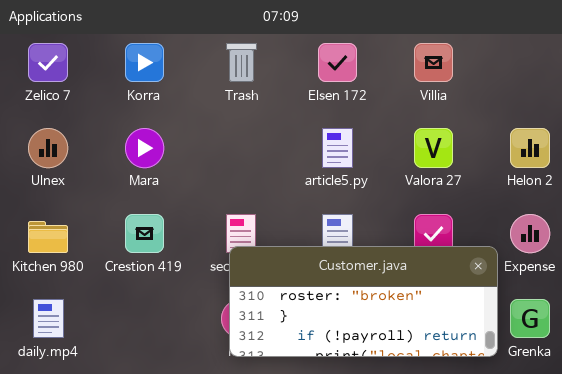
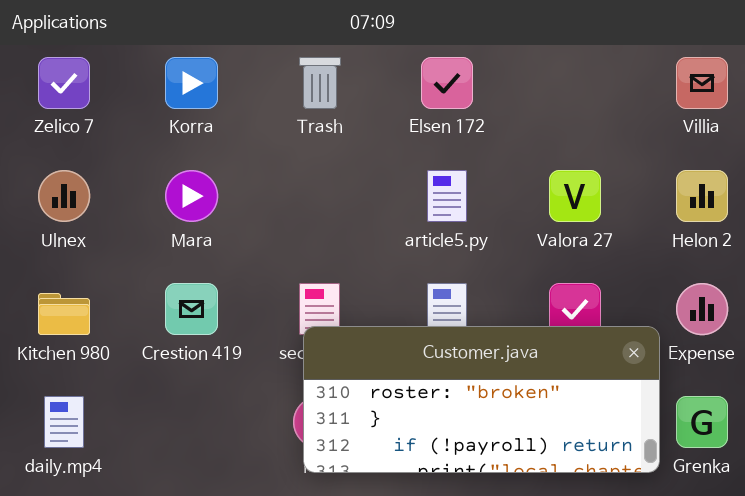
Villia: [414,43,453,82] -> [676,57,728,109], moved

